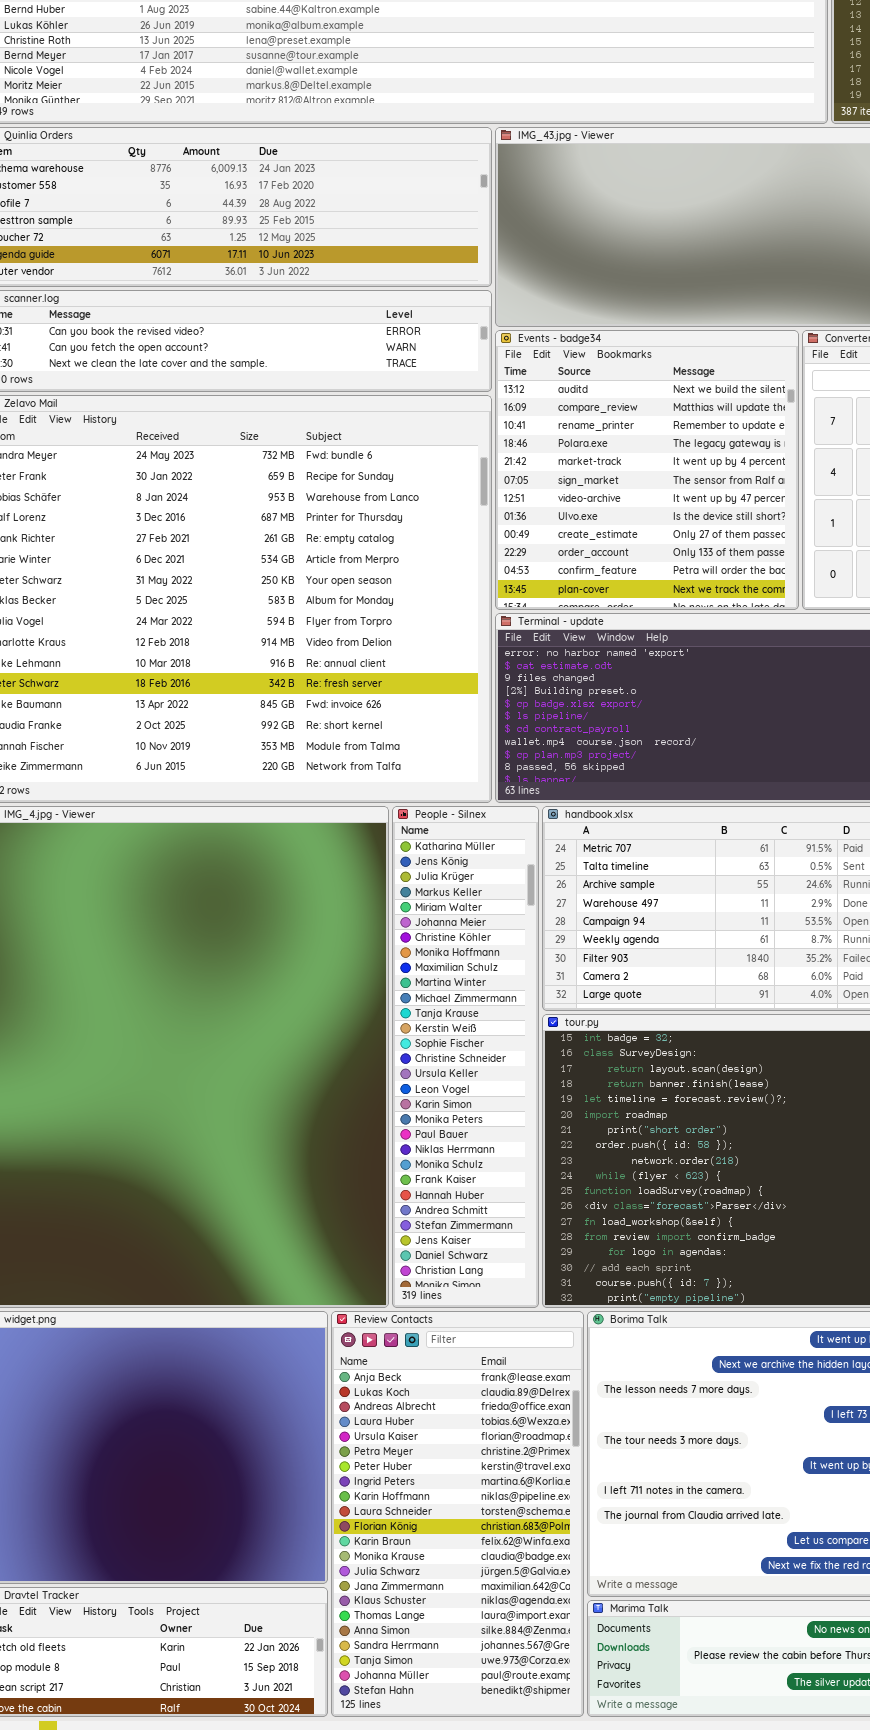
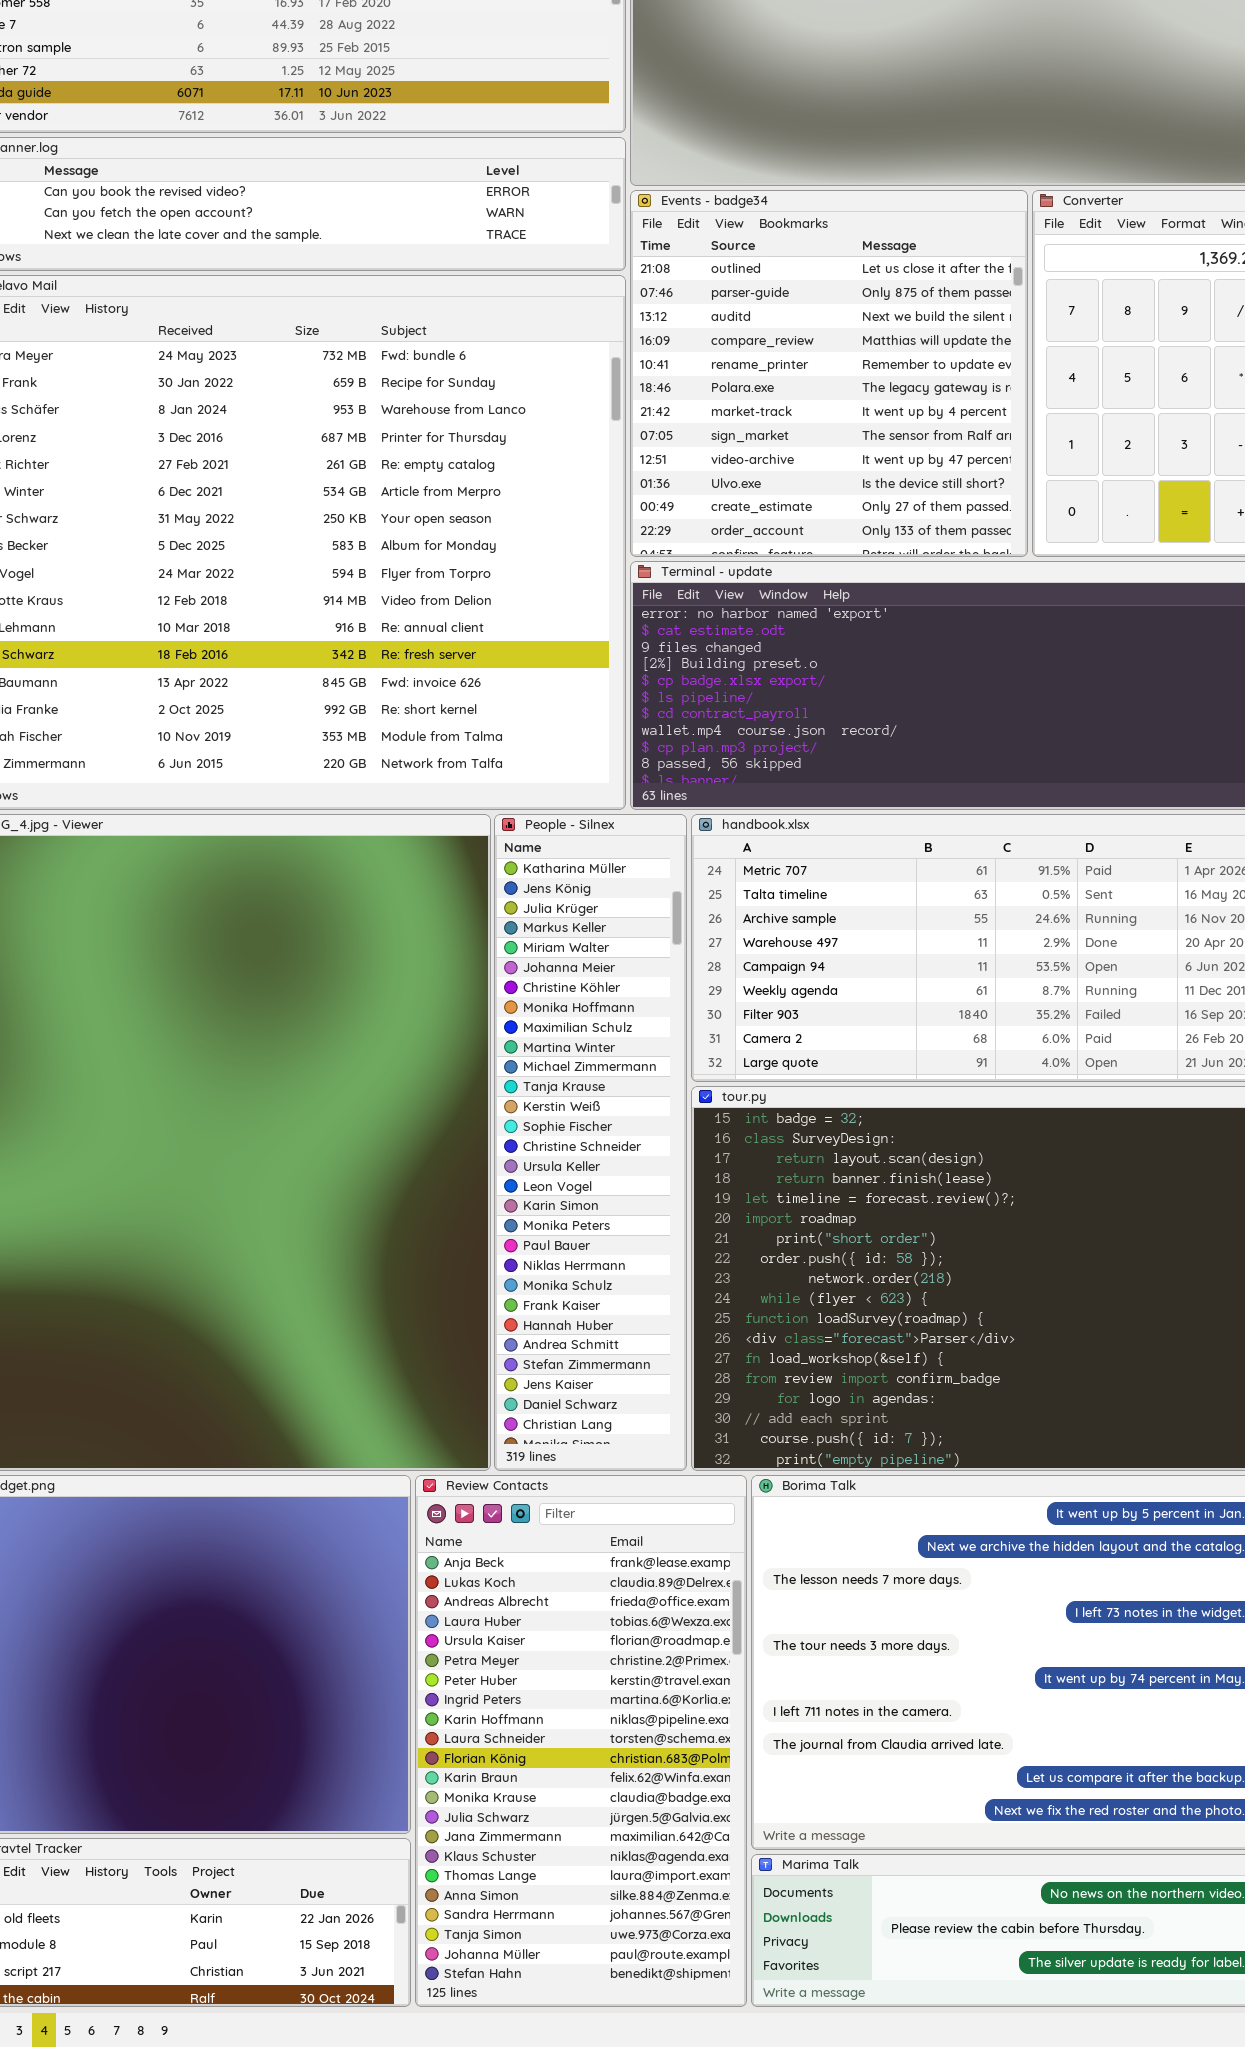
Events - badge34: [495,330,799,610] -> [630,190,1028,557], scrolled up 2 rows

